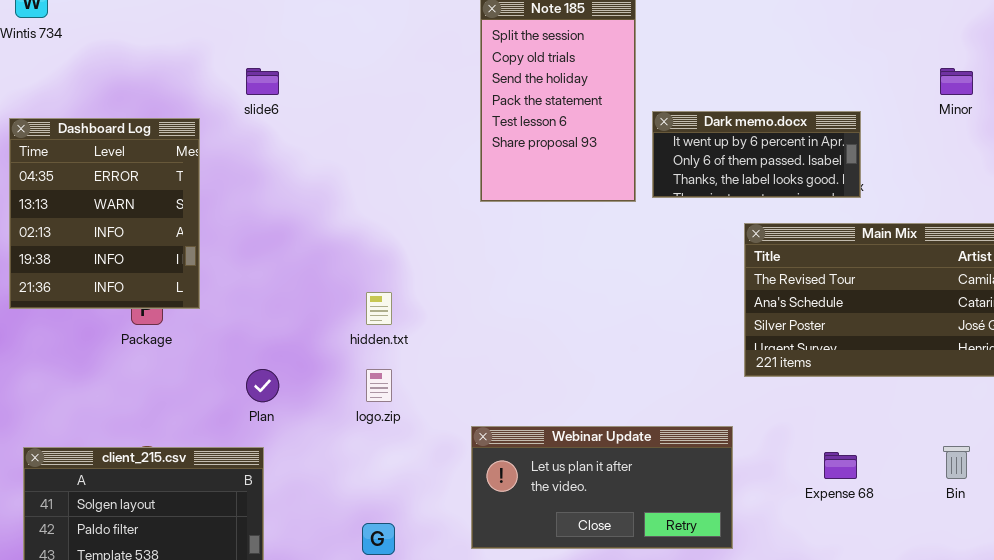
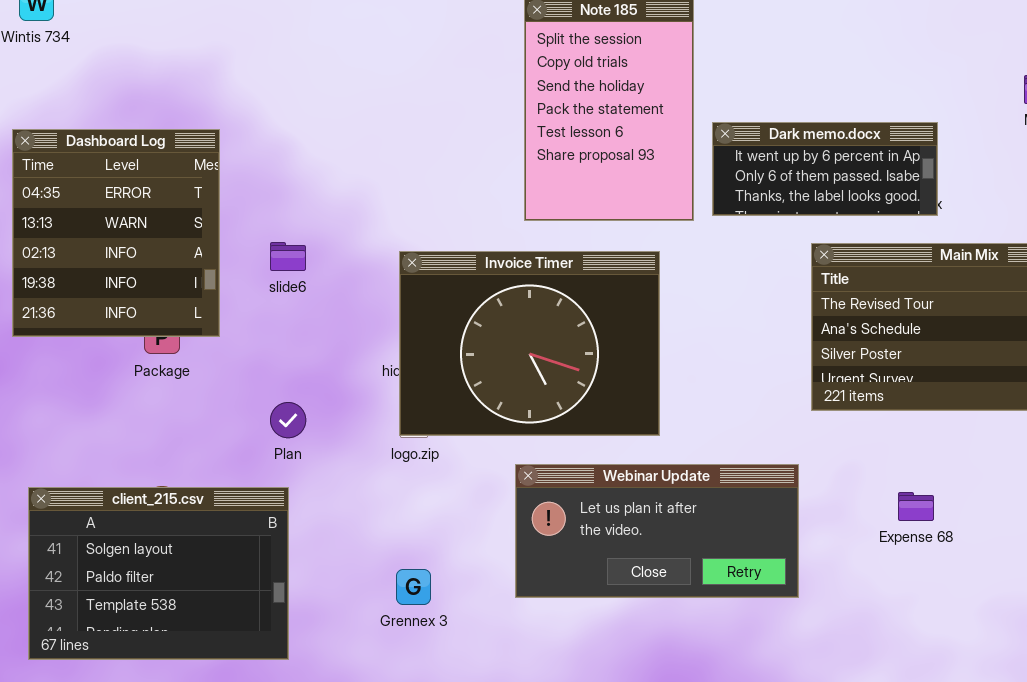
slide6: [246,68,279,95] -> [270,242,306,271], moved
Invoice Timer: none -> [399,251,660,436], opened

